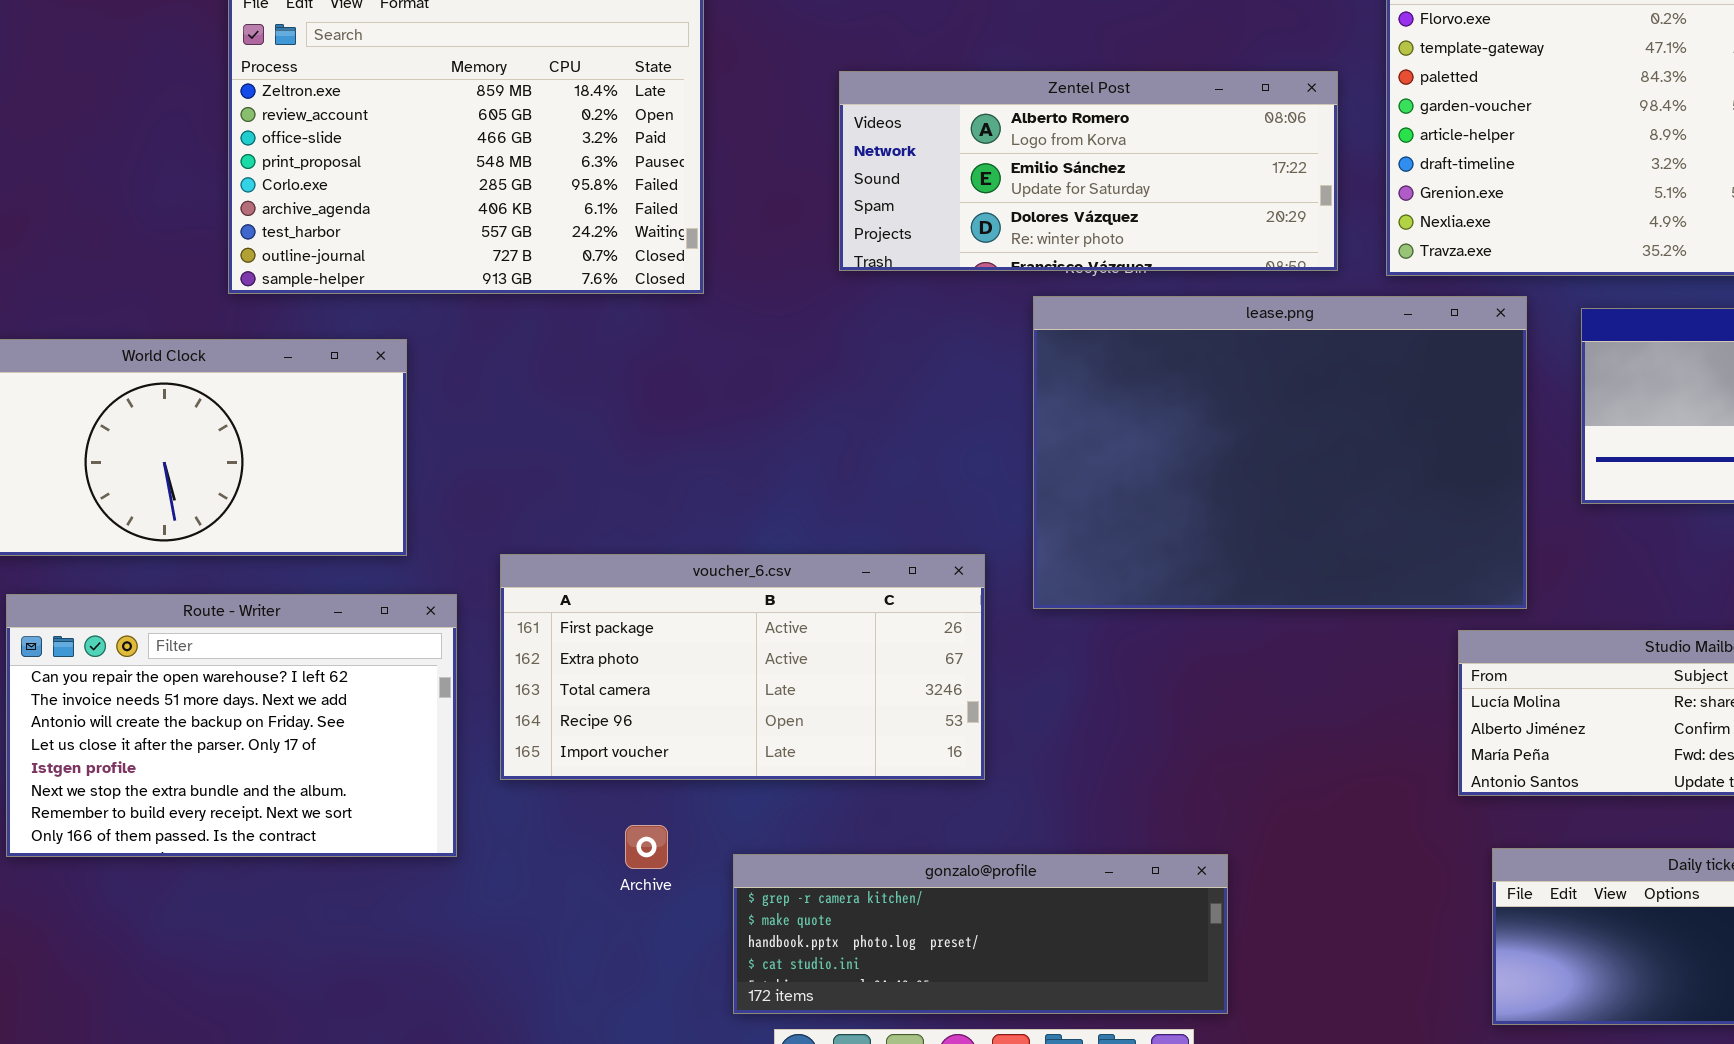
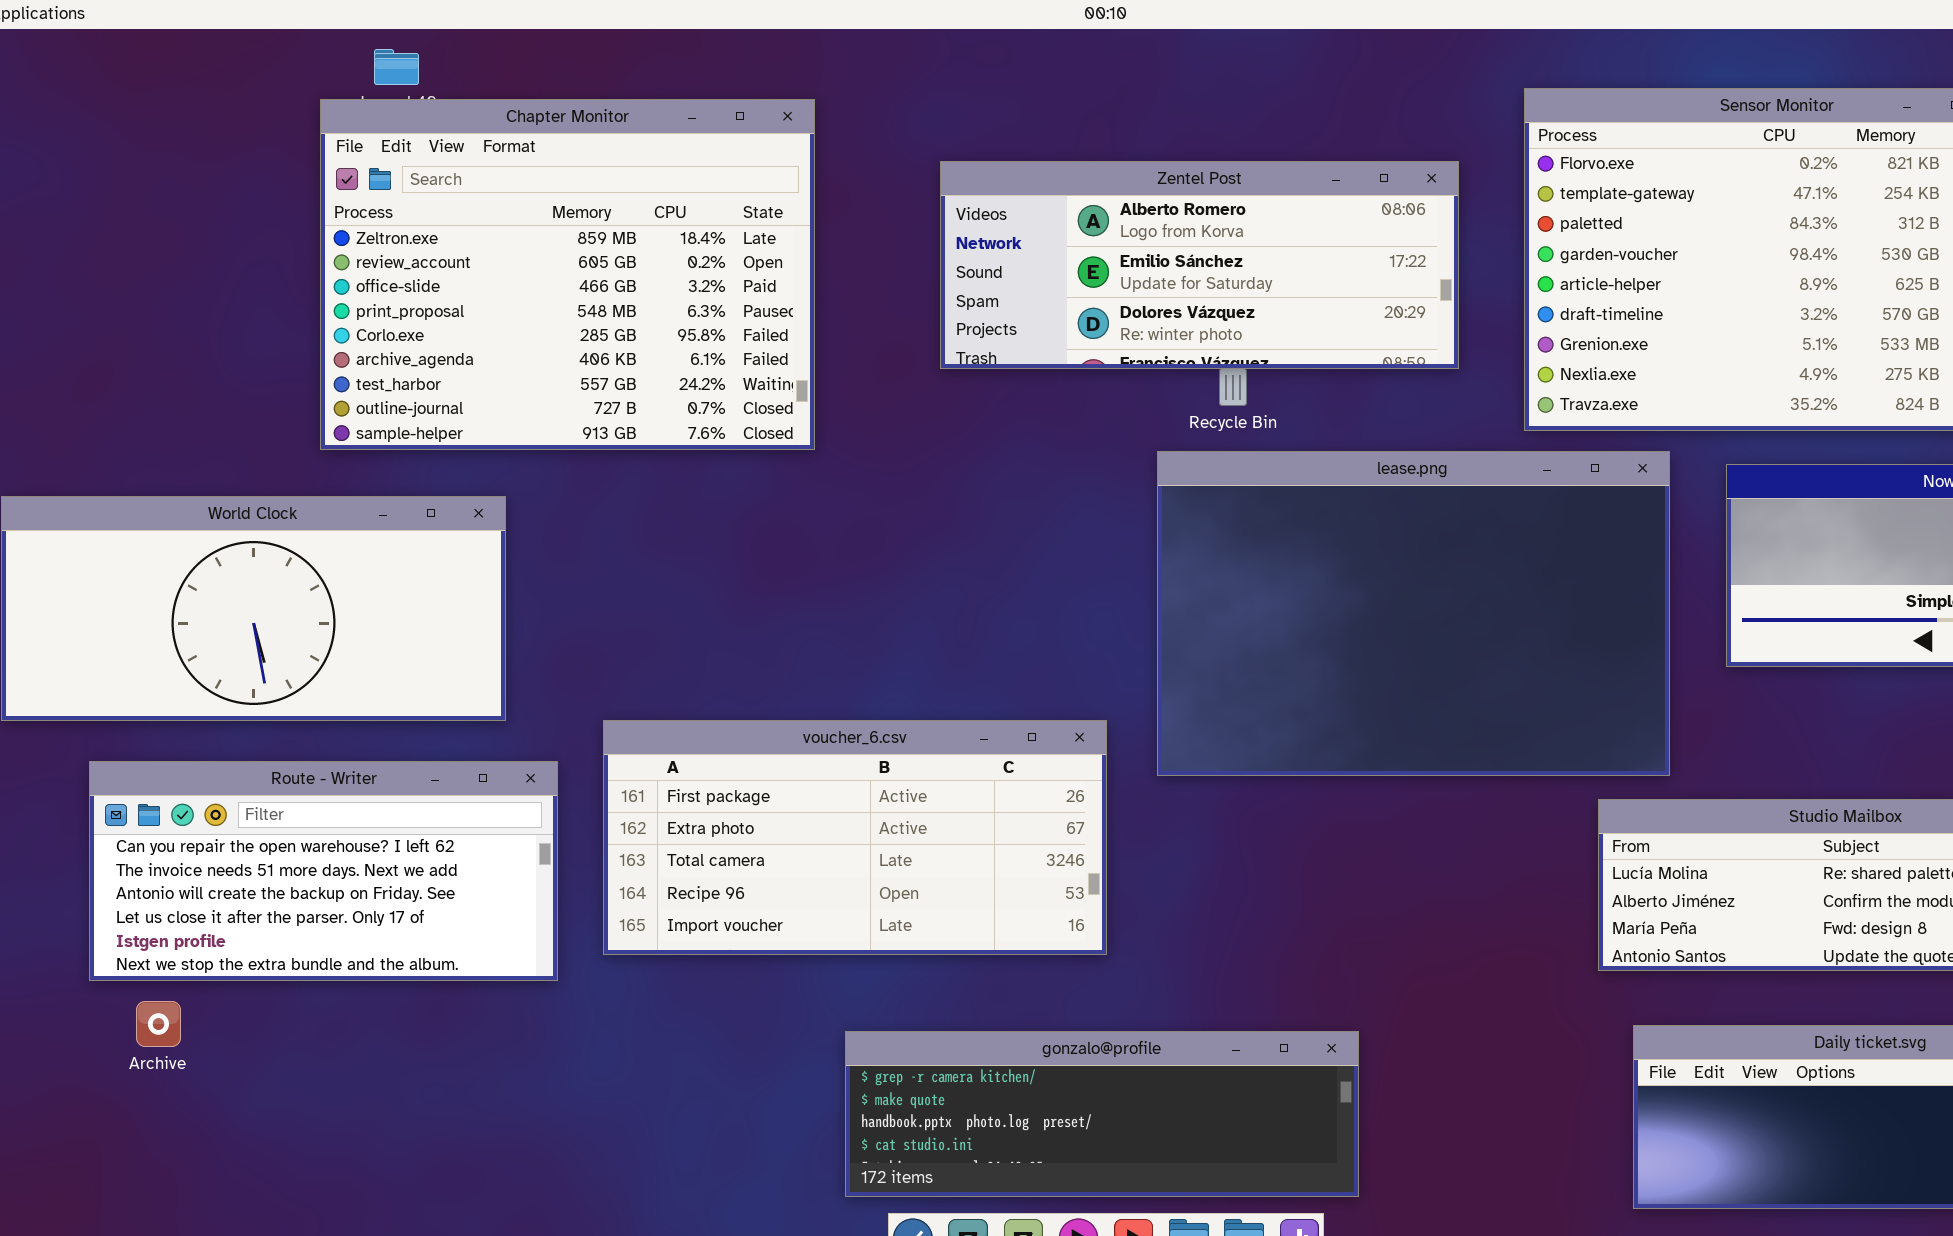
Zentel Post: [839,71,1338,271] -> [940,161,1459,369], moved
Route - Writer: [6,594,457,857] -> [89,761,558,981], resized
Archive: [625,825,668,869] -> [136,1001,181,1047], moved

